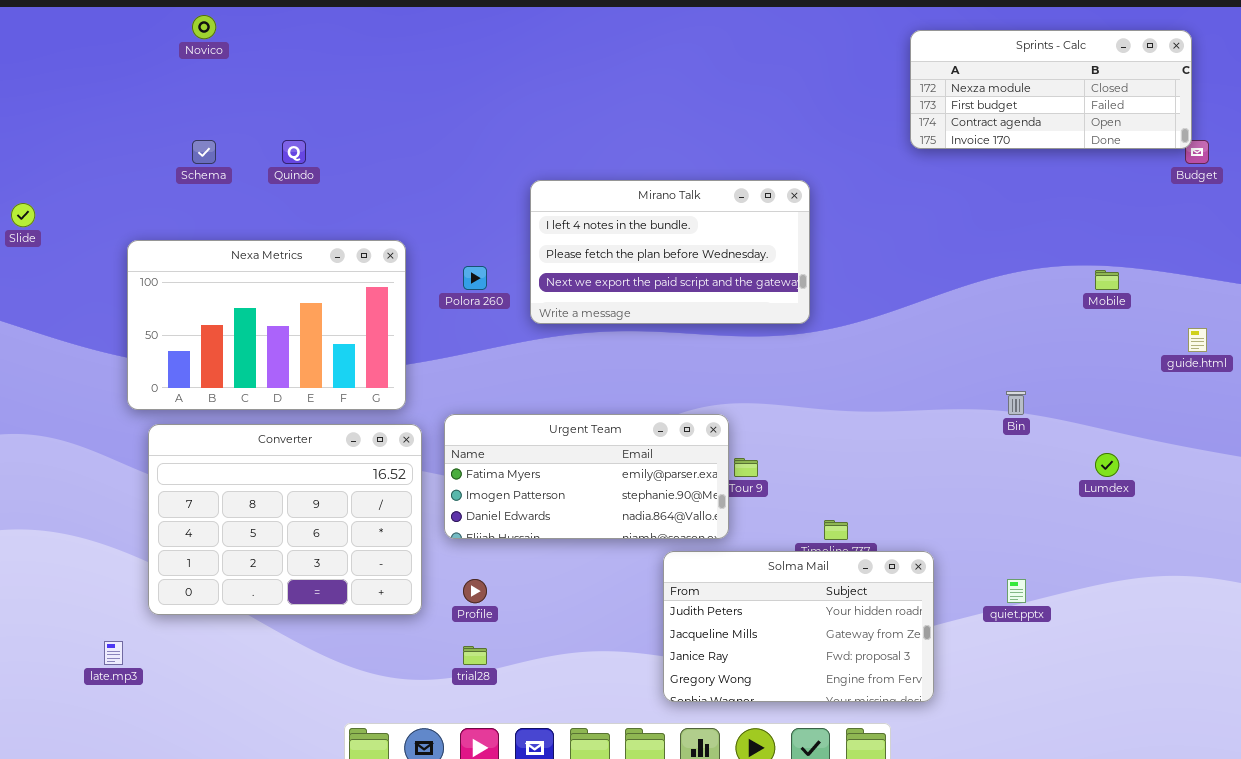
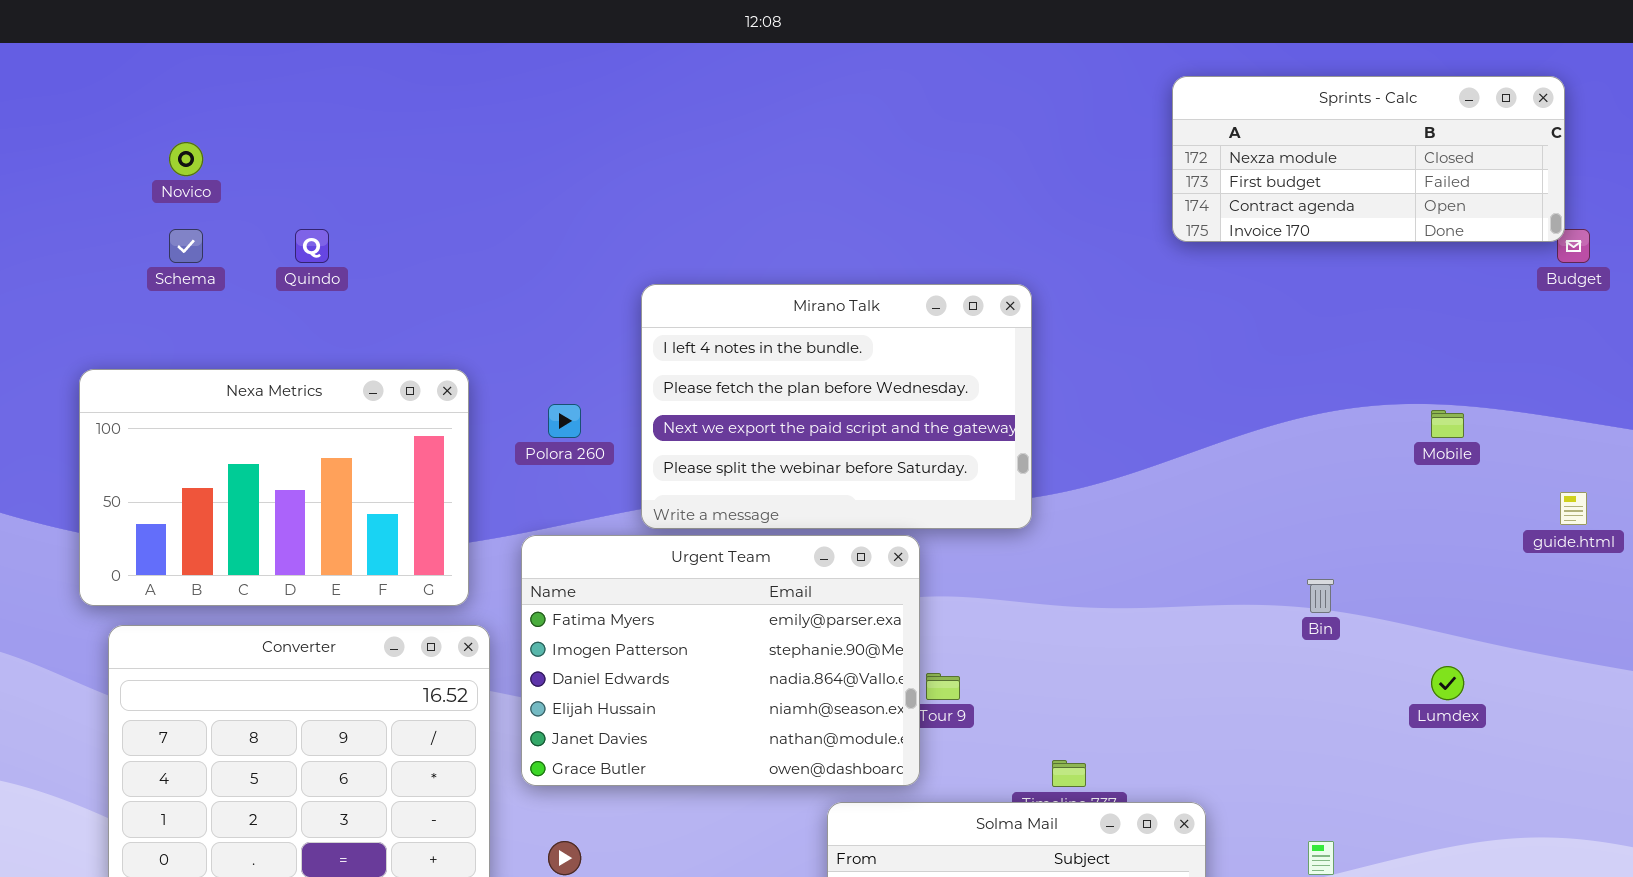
Novico: [192,15,216,39] -> [169,142,203,176], moved
Mirano Talk: [530,180,810,324] -> [641,284,1032,529], resized
Urgent Team: [444,414,729,539] -> [521,535,920,786], resized

